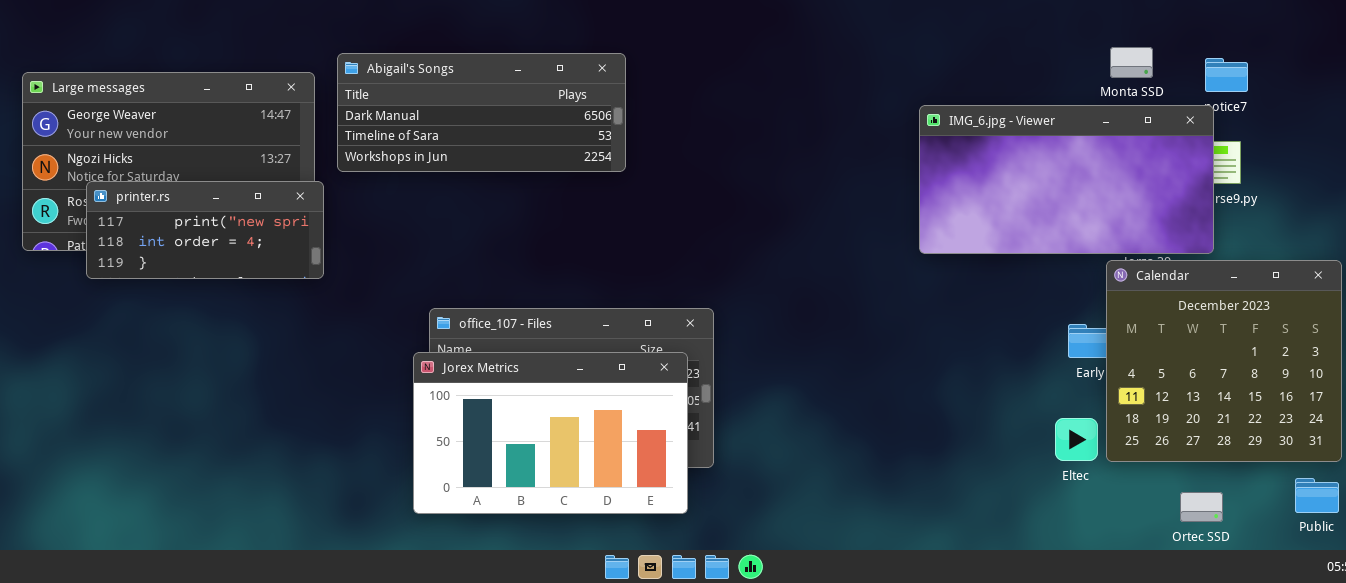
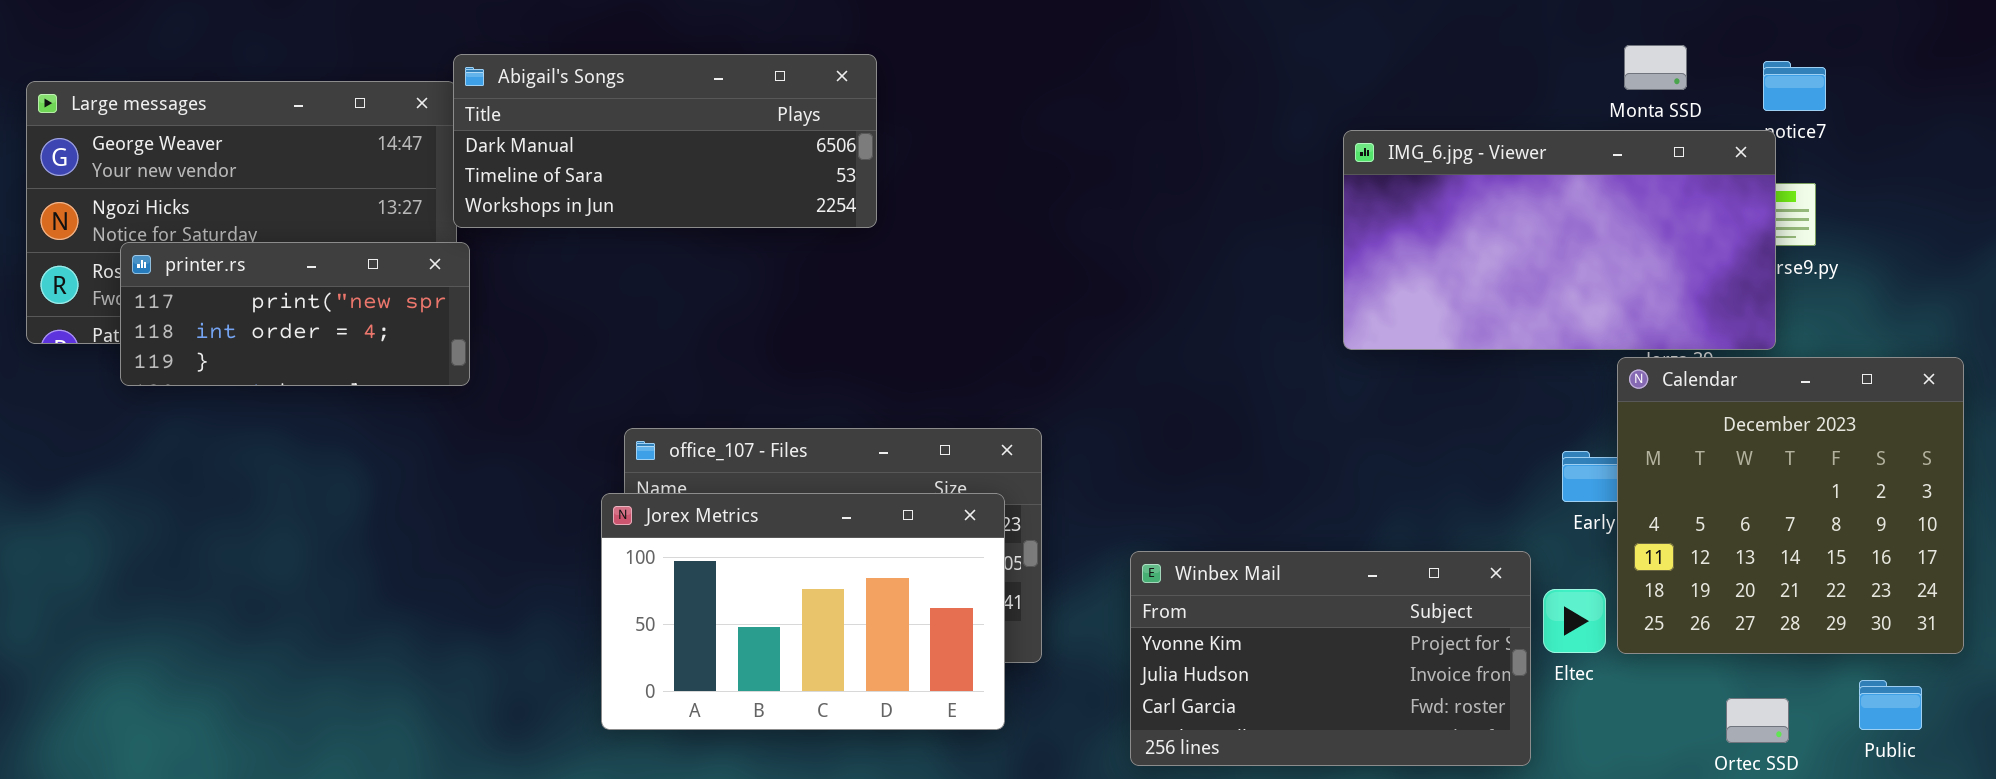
Abigail's Songs: [337,53,626,172] -> [453,54,877,228], moved
Winbex Mail: none -> [1130,551,1531,766], opened
Public: [1295,478,1339,513] -> [1859,680,1922,730], moved

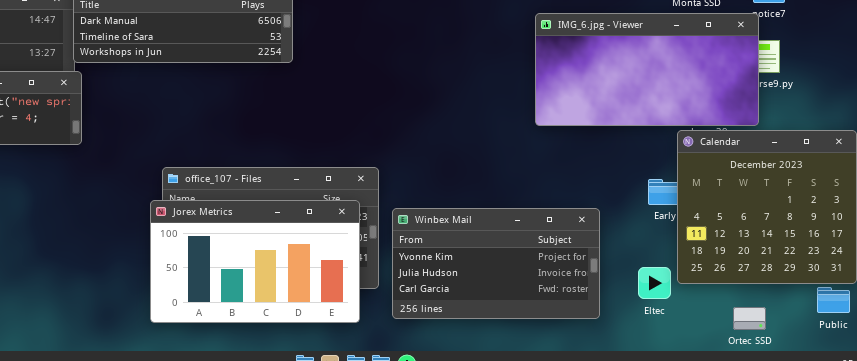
Winbex Mail: [1130,551,1531,766] -> [392,208,600,319], moved
Eltec: [1543,589,1606,653] -> [638,267,671,299], moved
Public: [1859,680,1922,730] -> [817,287,850,313], moved

